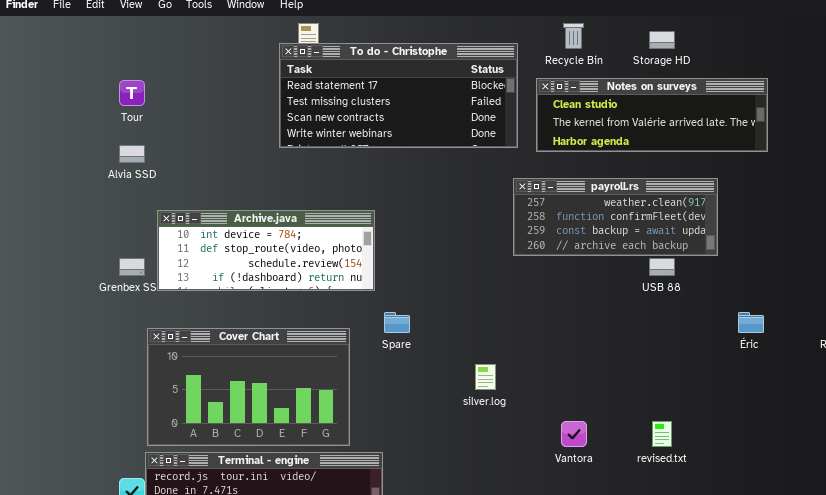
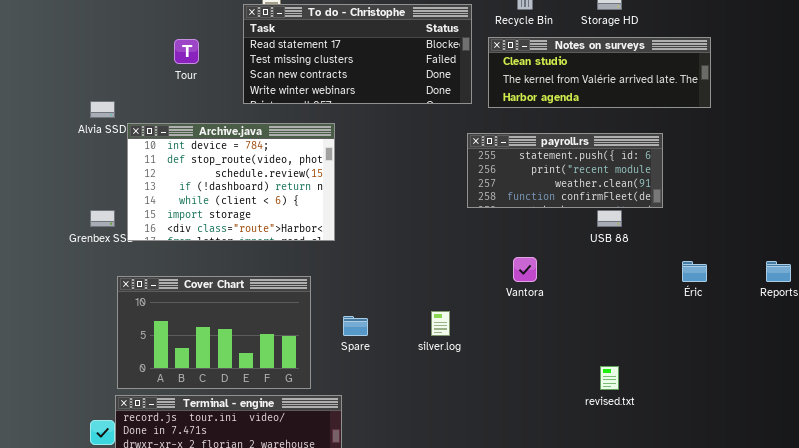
Tour: [119,80,145,106] -> [174,39,199,64], moved
payroll.rs: [513,178,718,256] -> [467,133,663,208], scrolled up 2 rows
Archive.java: [157,210,375,291] -> [127,123,335,241], resized
Spare: [384,312,410,333] -> [343,316,368,336], moved
Vantora: [561,421,587,447] -> [513,257,537,282], moved

